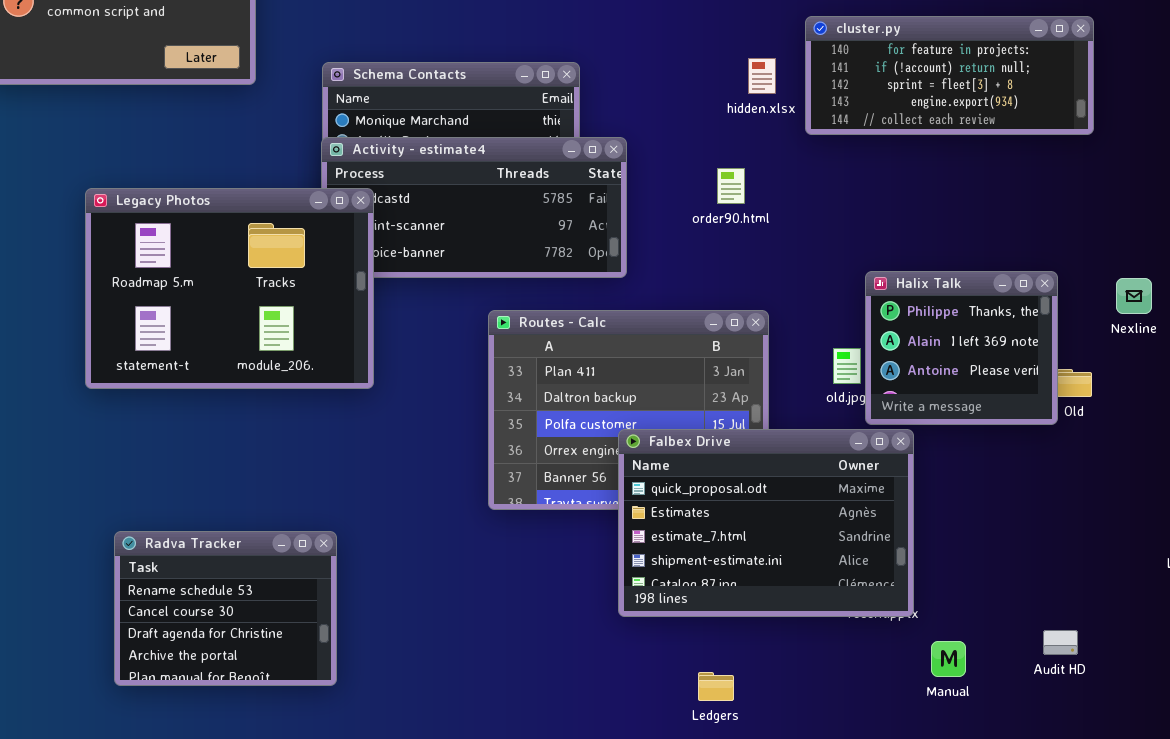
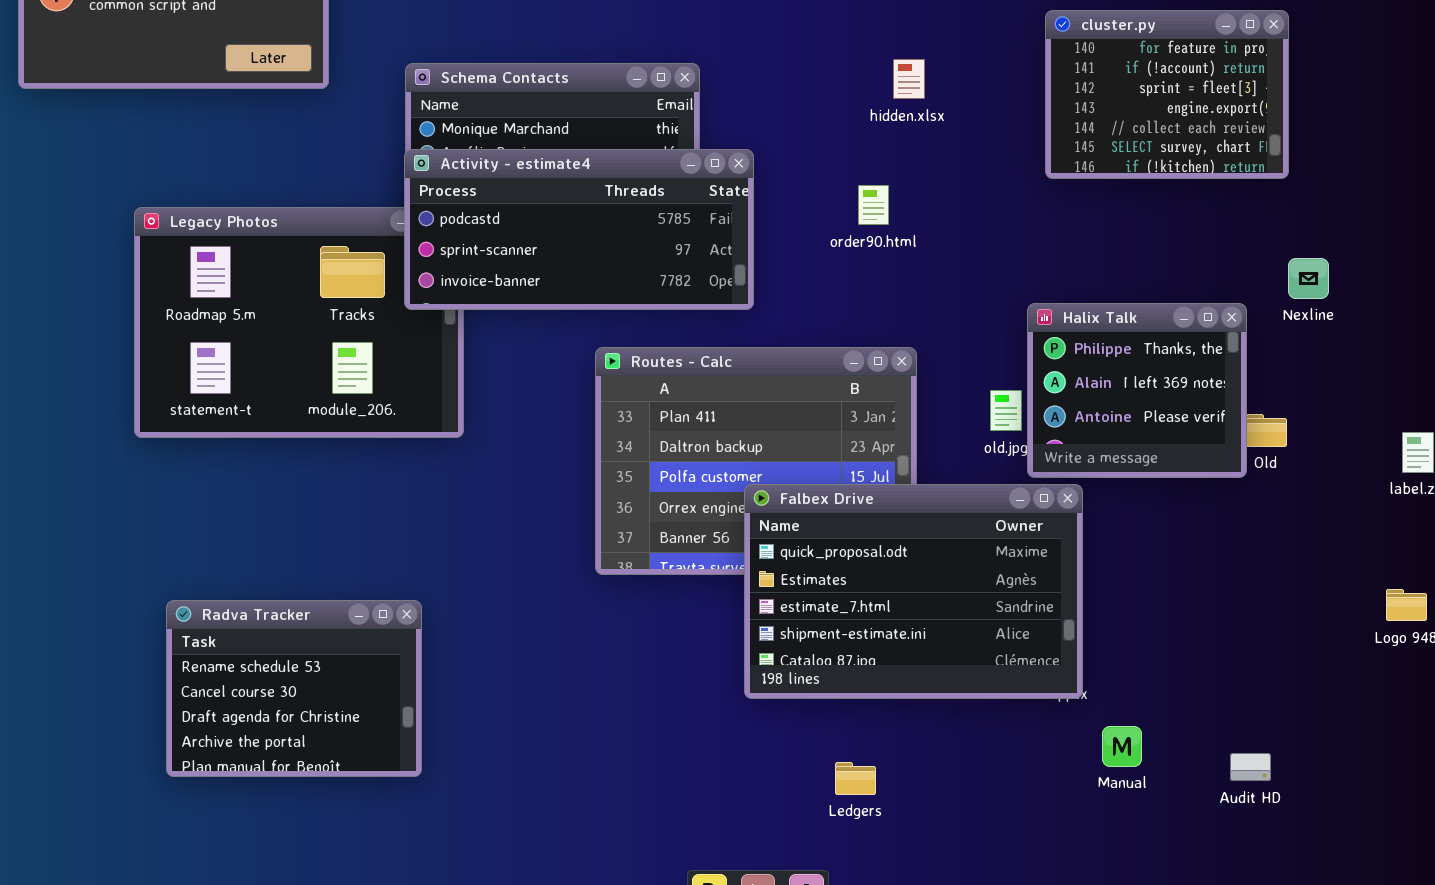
cluster.py: [805,16,1094,135] -> [1045,10,1289,179], resized
Activity - estimate4: [321,137,627,278] -> [404,149,754,310], raised
Nexline: [1116,278,1152,314] -> [1288,258,1329,299], moved
Audit HD: [1043,630,1078,655] -> [1230,753,1271,781], moved

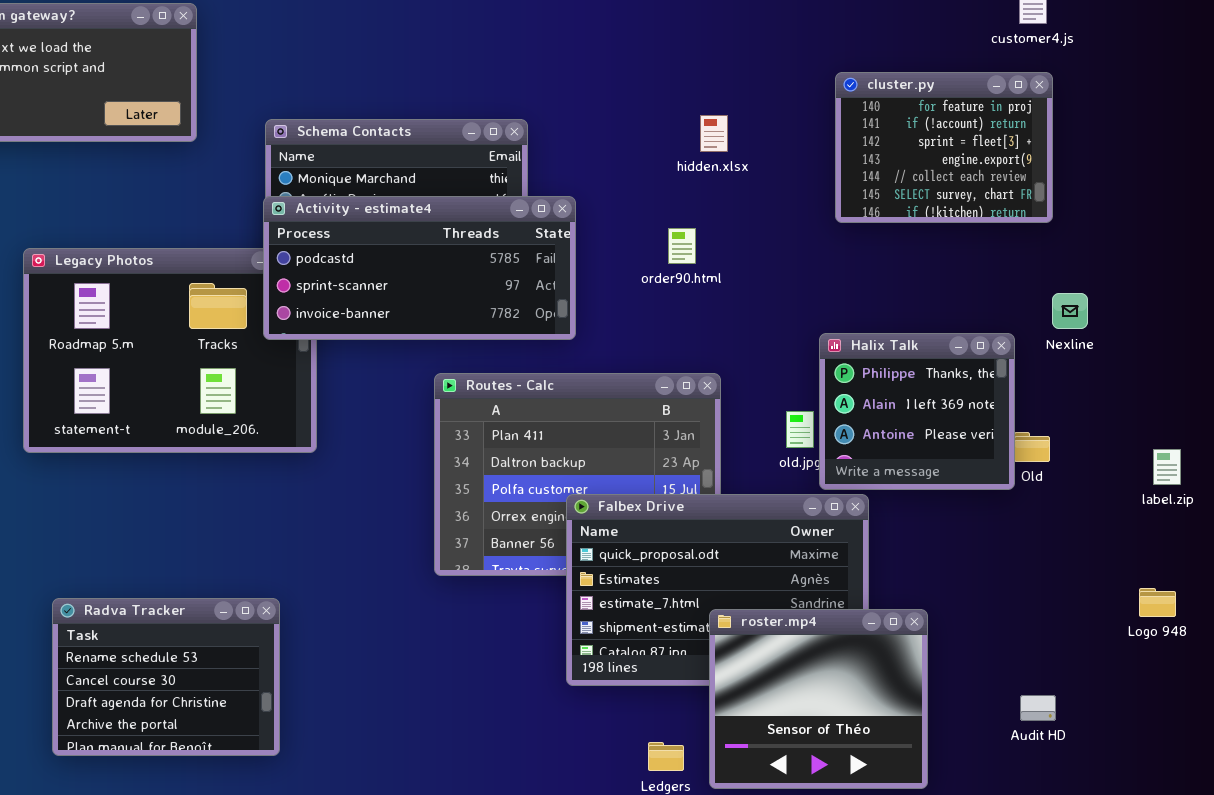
roster.mp4: none -> [709,609,928,789], opened
Audit HD: [1230,753,1271,781] -> [1020,695,1056,721], moved

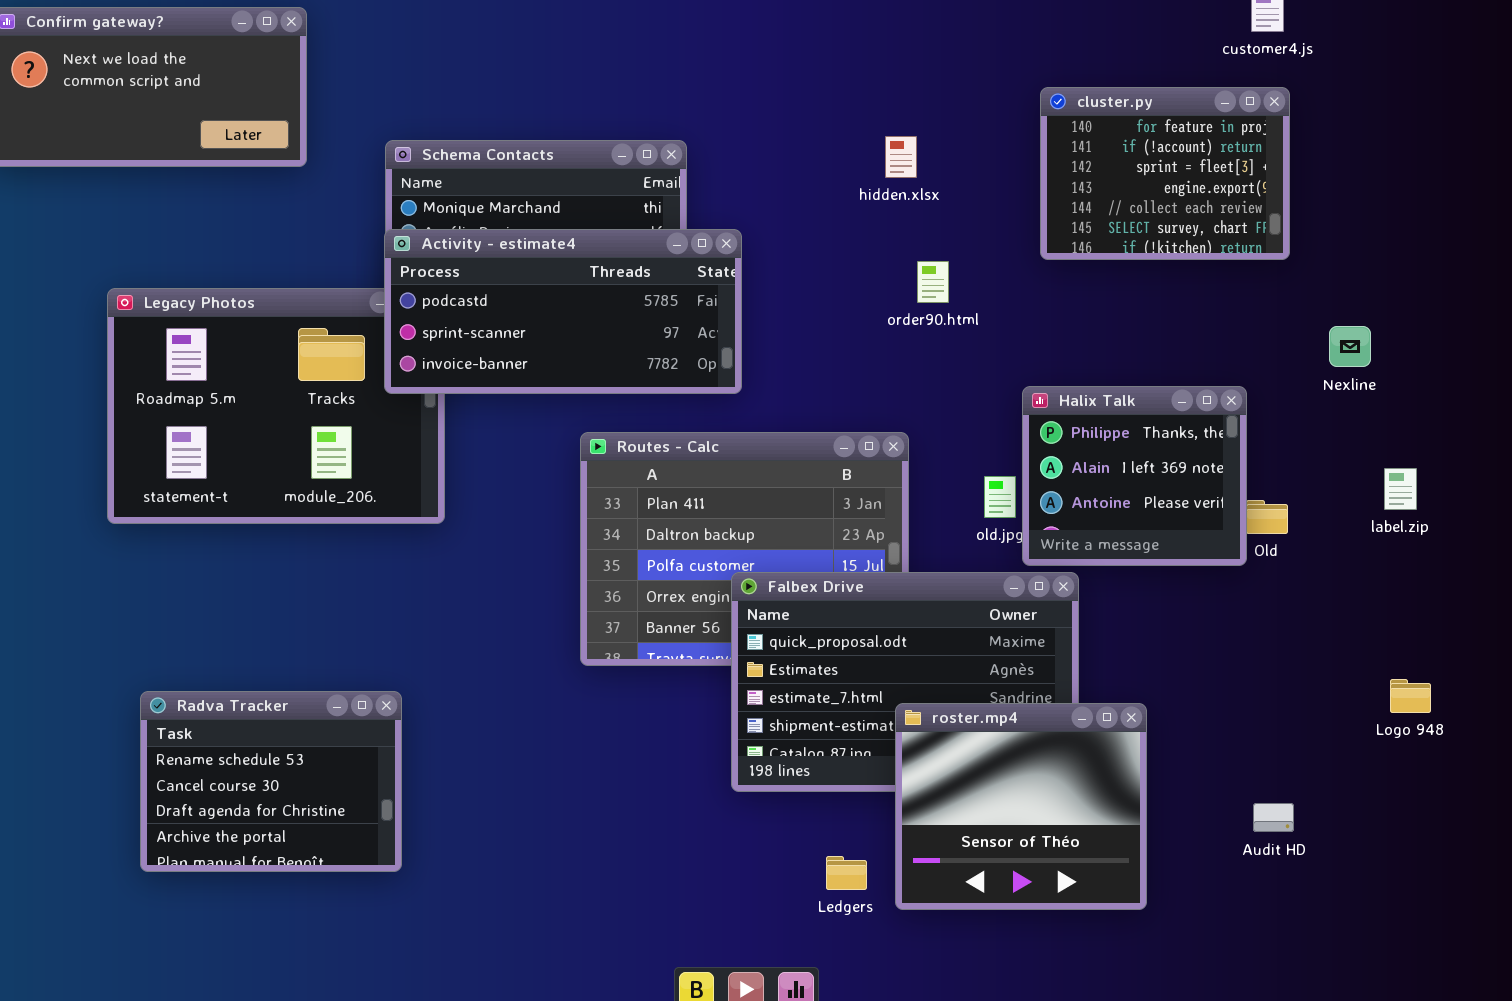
order90.html: [668,228,696,264] -> [917,261,949,303], moved
Nexline: [1052,293,1088,329] -> [1329,326,1371,367], moved
label.zip: [1153,449,1181,485] -> [1384,468,1417,510], moved

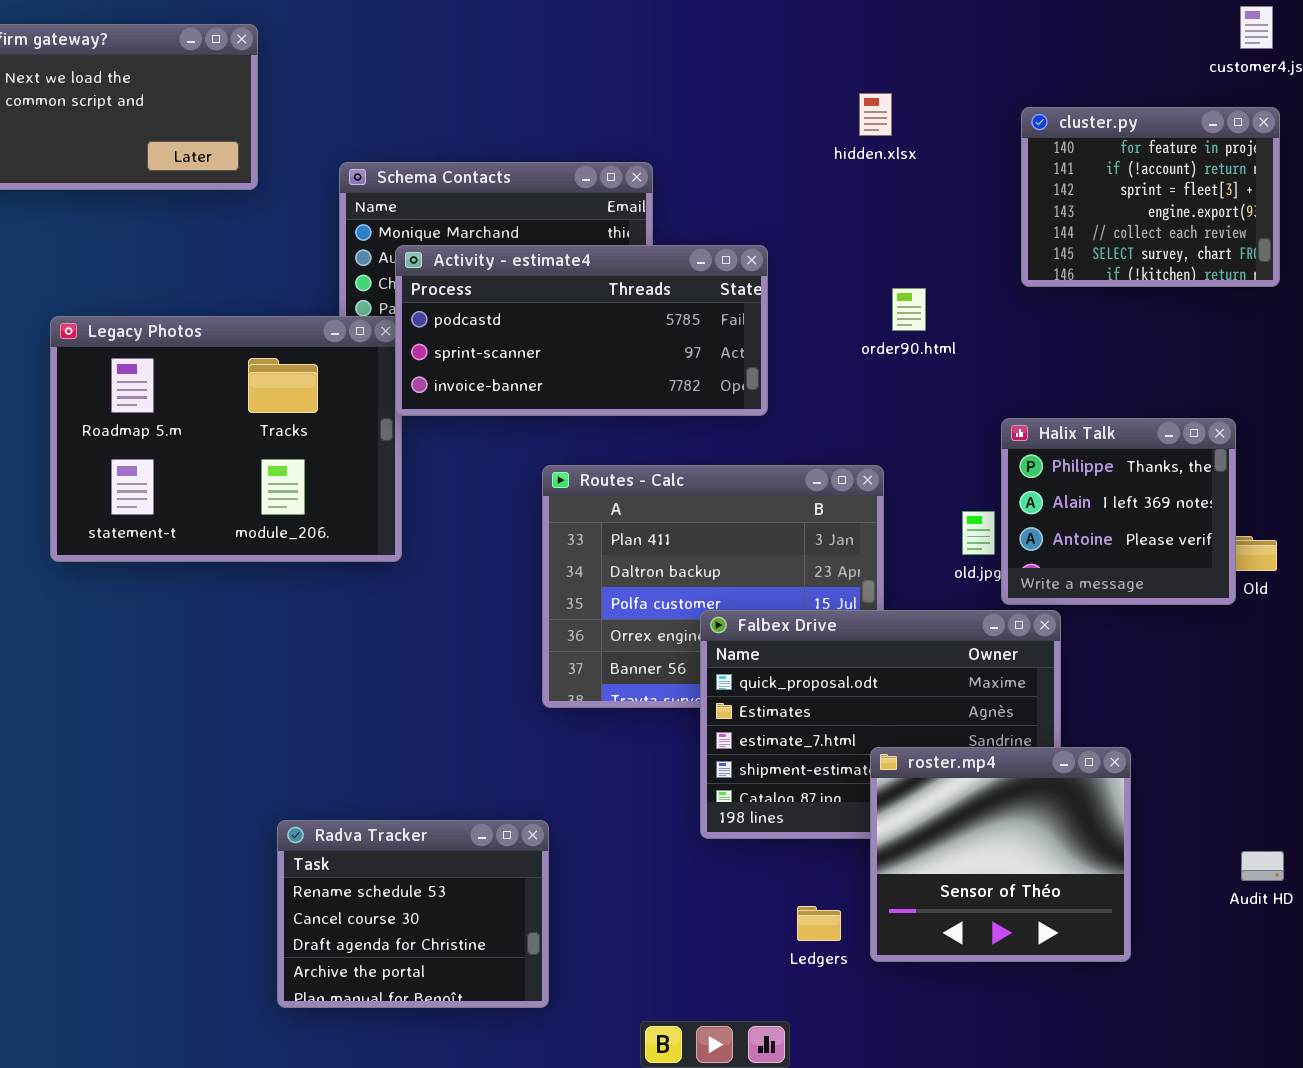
hidden.xlsx: [885,136,917,178] -> [859,93,892,136], moved
Activity - estimate4: [384,229,742,394] -> [395,245,768,416], moved
Radva Tracker: [140,691,402,872] -> [277,820,549,1008], moved

